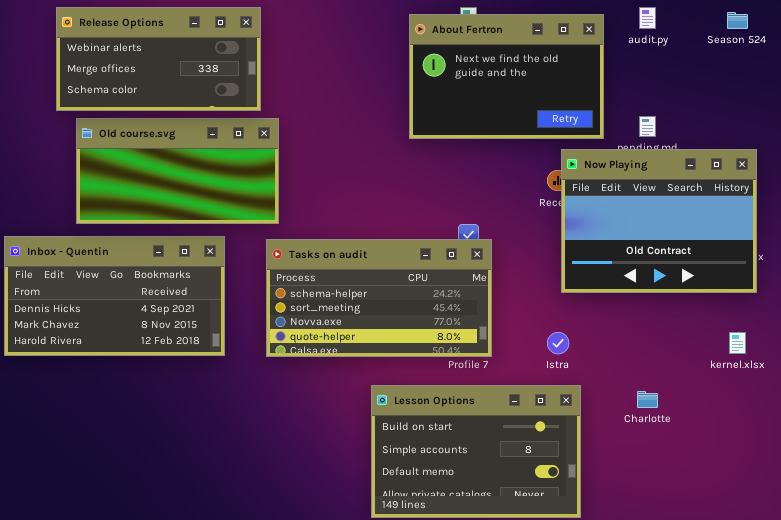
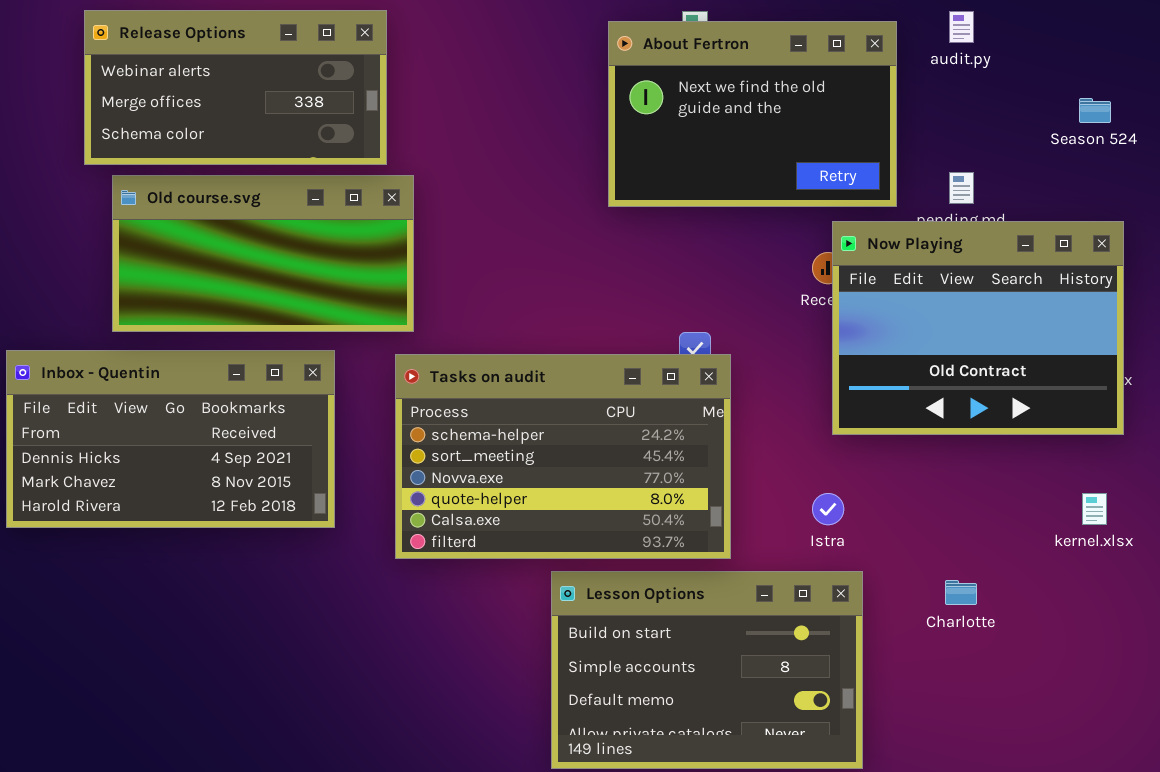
Season 524: [727,12,748,29] -> [1079,98,1111,123], moved
Tasks on audit: [266,239,492,357] -> [395,354,731,559], resized

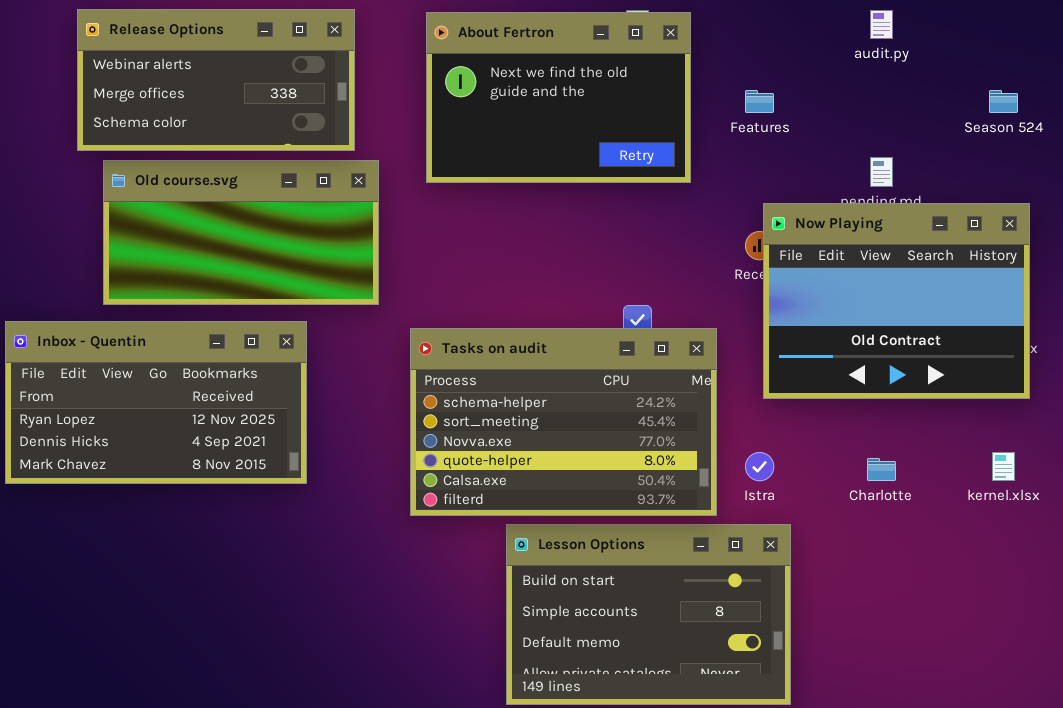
About Fertron: [608,21,897,207] -> [426,12,691,183], moved
Inbox - Quentin: [6,350,335,528] -> [5,321,307,484], scrolled up 1 row
Tasks on audit: [395,354,731,559] -> [410,328,717,516], moved
Charlotte: [945,580,977,605] -> [867,458,896,481], moved

